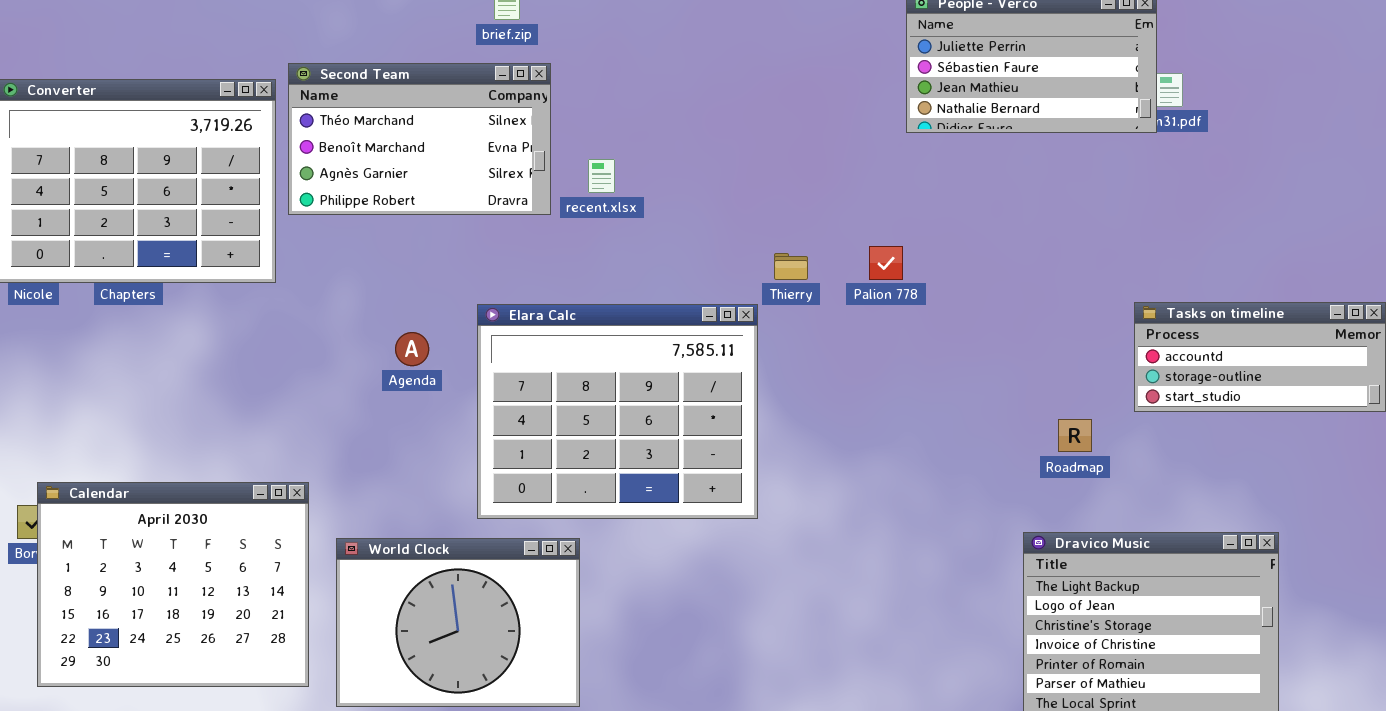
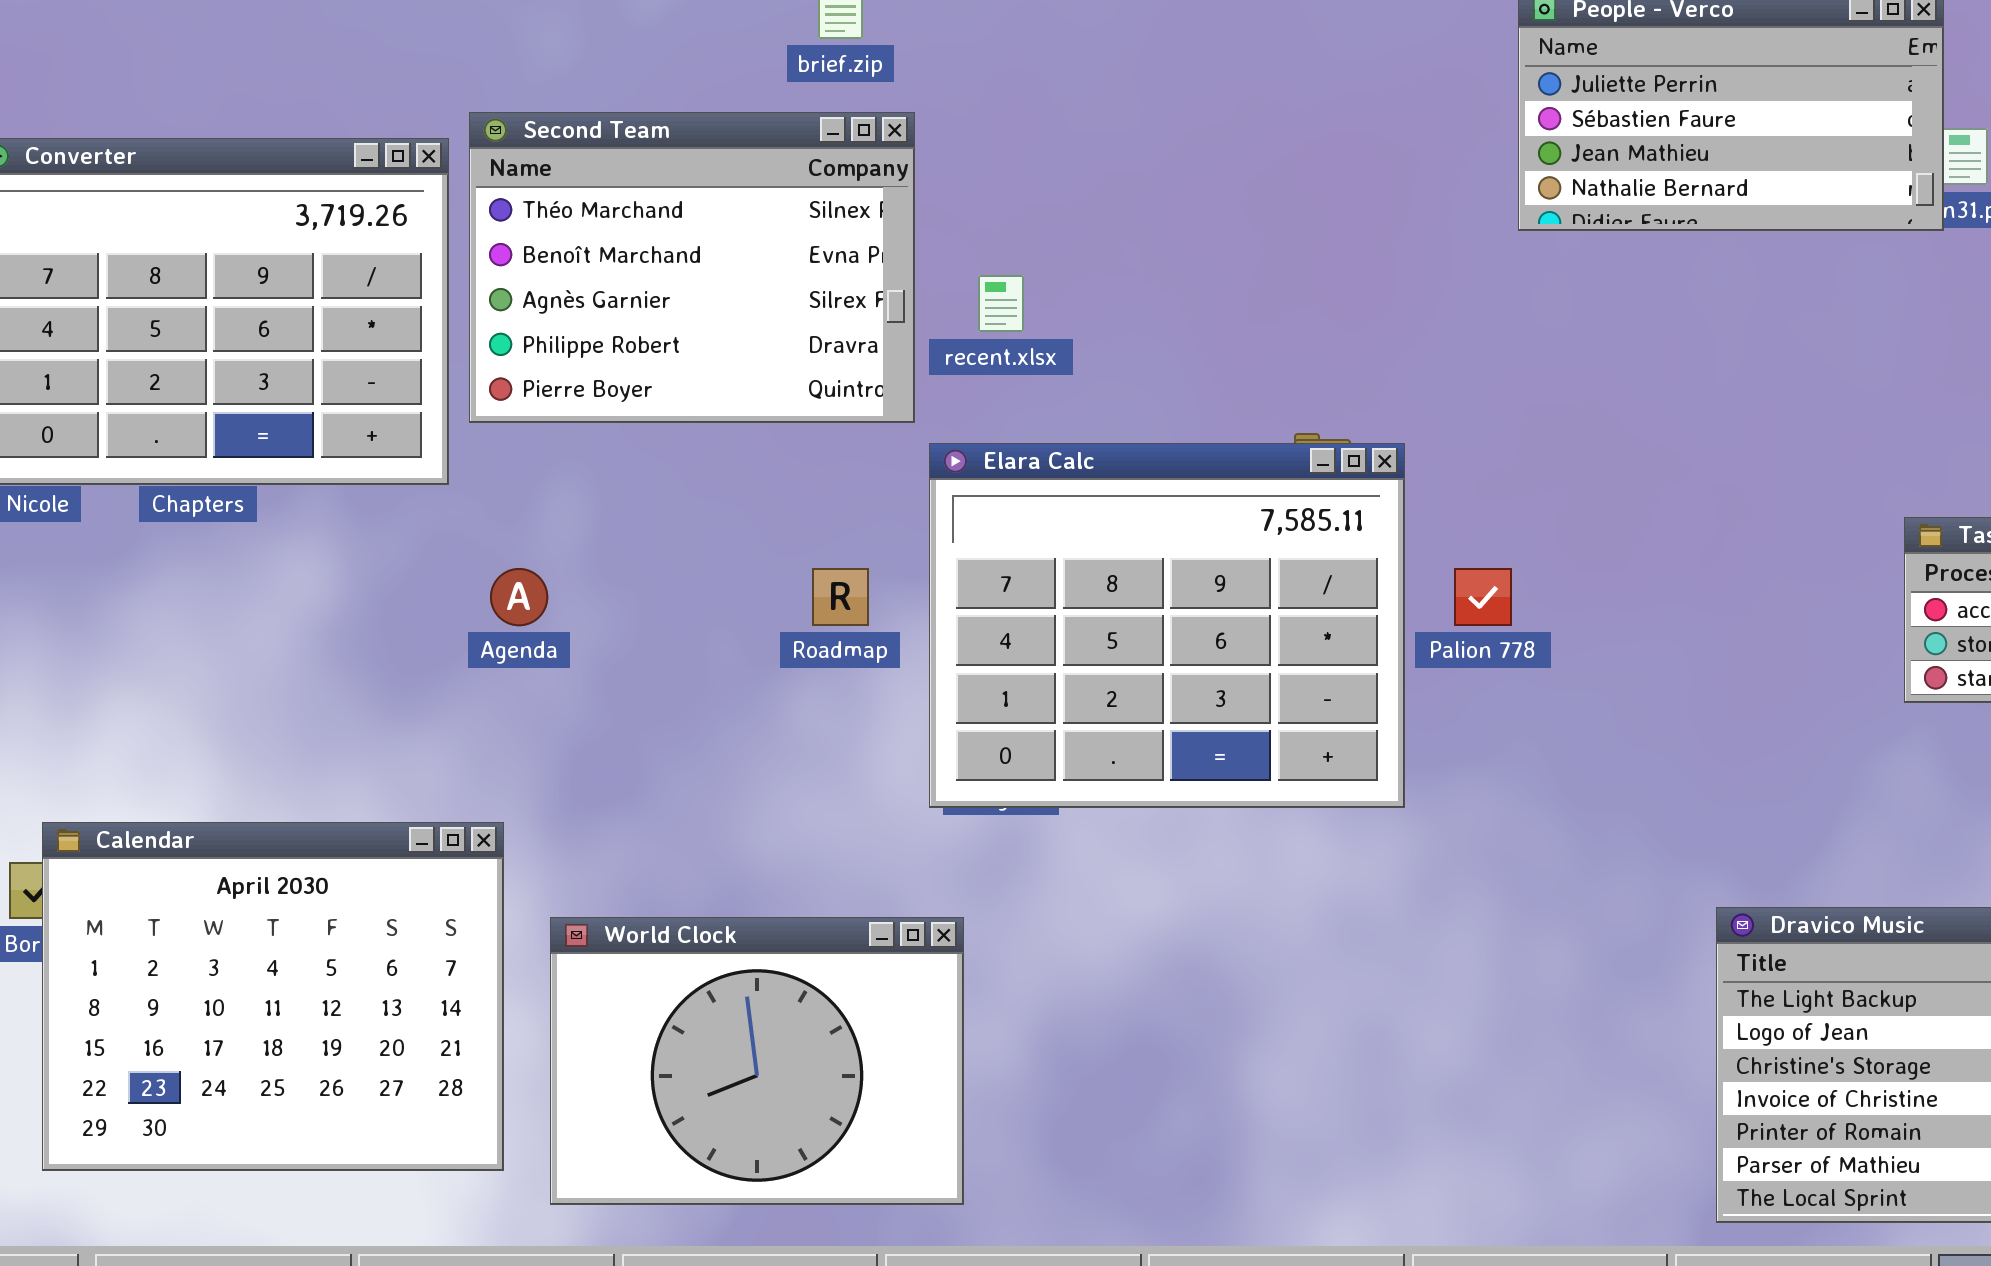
Second Team: [288,63,551,215] -> [469,112,915,423], resized
Palion 778: [869,246,903,280] -> [1454,568,1512,626], moved
Elara Calc: [477,304,758,519] -> [929,443,1405,808], moved
Agenda: [395,332,429,366] -> [490,568,548,626], moved
Roadmap: [1058,419,1092,452] -> [812,568,869,626], moved

